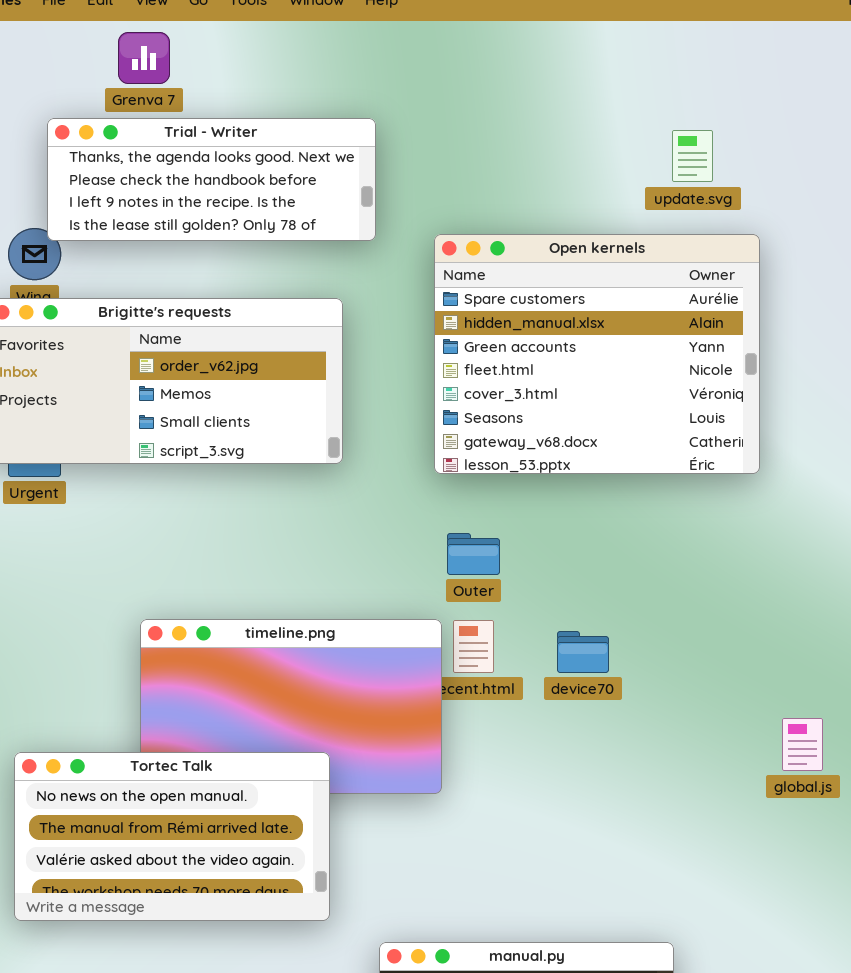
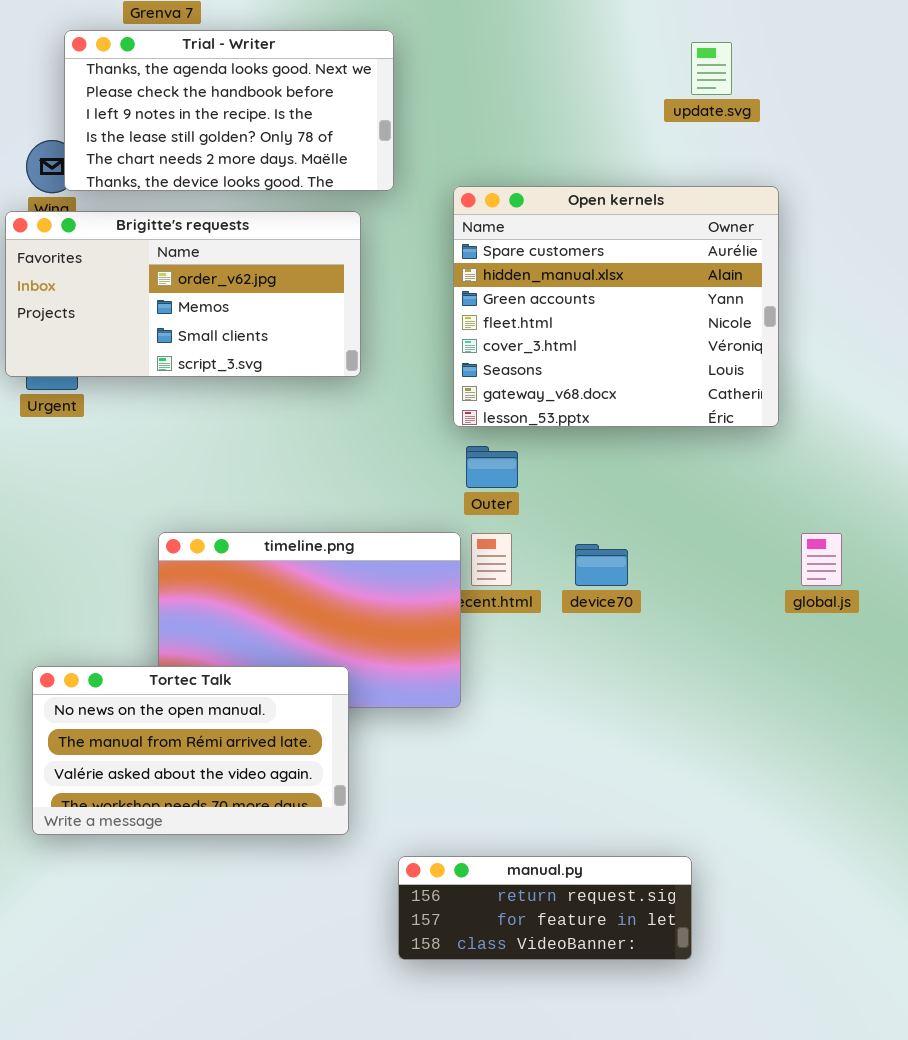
Trial - Writer: [47,118,376,241] -> [64,30,394,191], resized
Open kernels: [434,234,760,474] -> [453,186,779,427], moved
global.js: [782,718,823,771] -> [801,533,842,586], moved

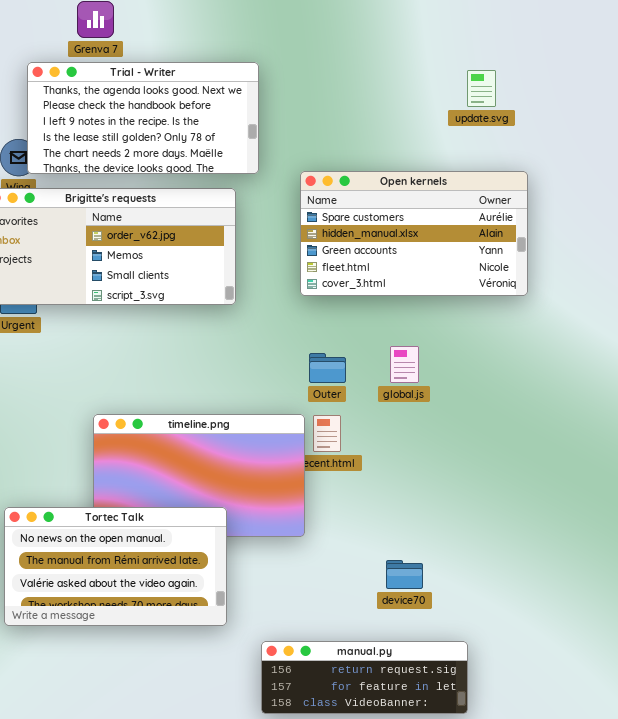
Open kernels: [453,186,779,427] -> [300,171,528,296], resized
global.js: [801,533,842,586] -> [390,346,419,383], moved
device70: [575,544,628,586] -> [386,560,423,589], moved

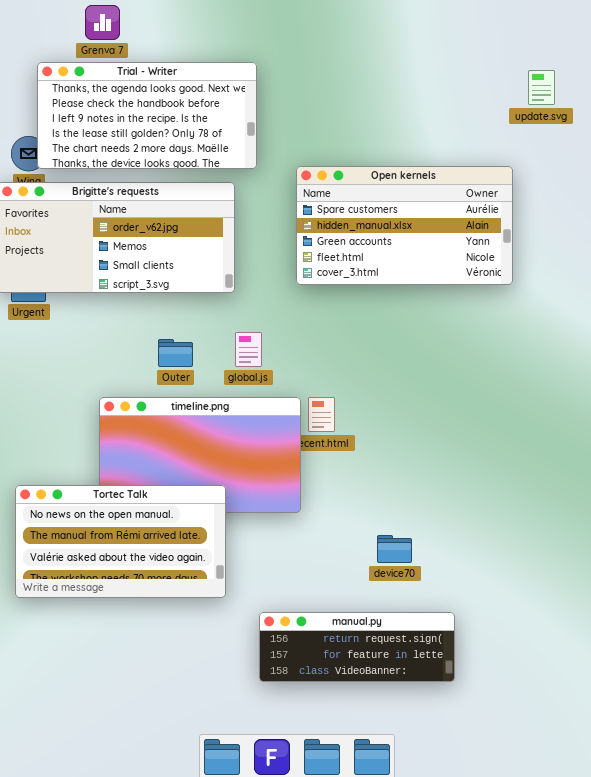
update.svg: [467,70,496,107] -> [528,70,555,105], moved
global.js: [390,346,419,383] -> [235,332,262,367], moved
Outer: [309,353,346,383] -> [158,339,193,367], moved

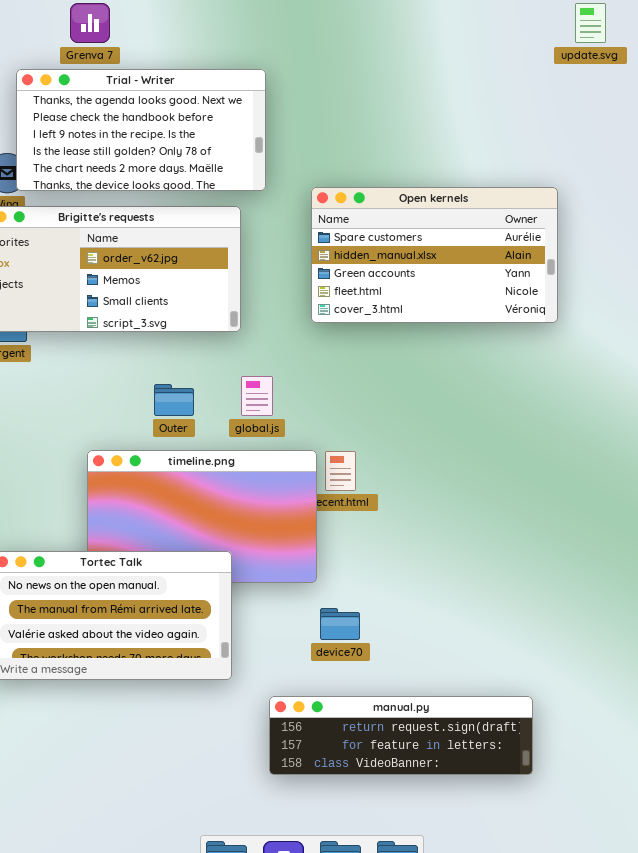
update.svg: [528,70,555,105] -> [575,3,606,43], moved
device70: [377,535,412,563] -> [320,608,360,640], moved
manual.py: [259,612,455,682] -> [269,696,533,775], resized

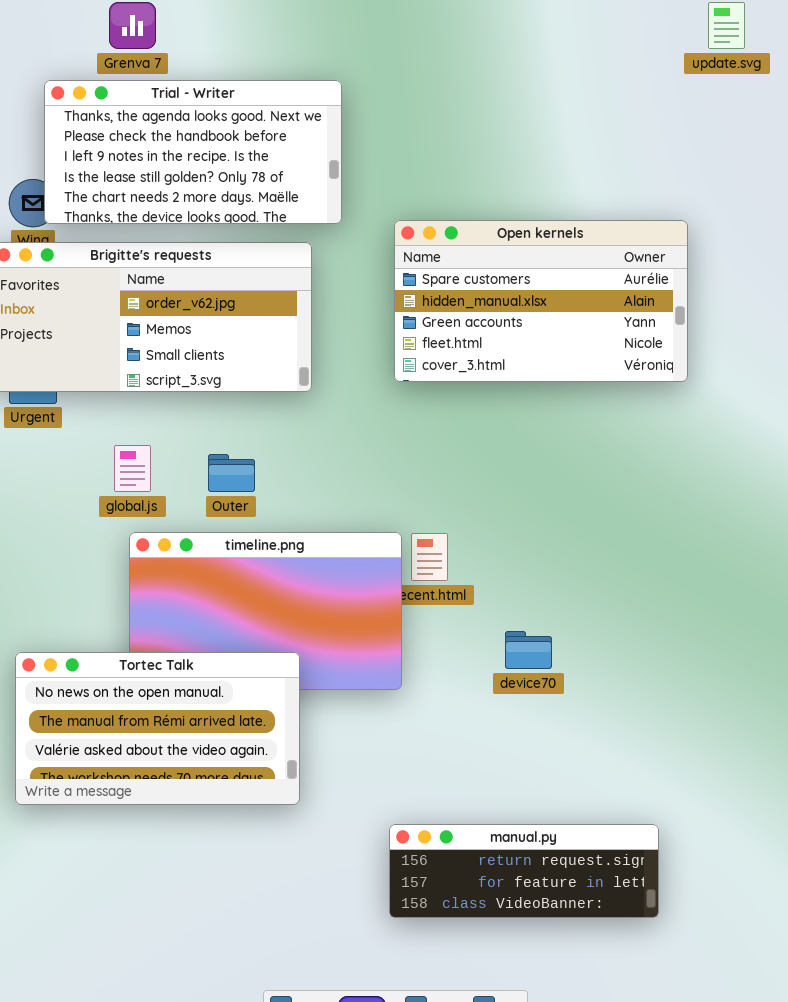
global.js: [241,376,273,416] -> [114,445,151,492], moved
device70: [320,608,360,640] -> [505,631,552,669], moved
manual.py: [269,696,533,775] -> [389,824,659,918], resized

